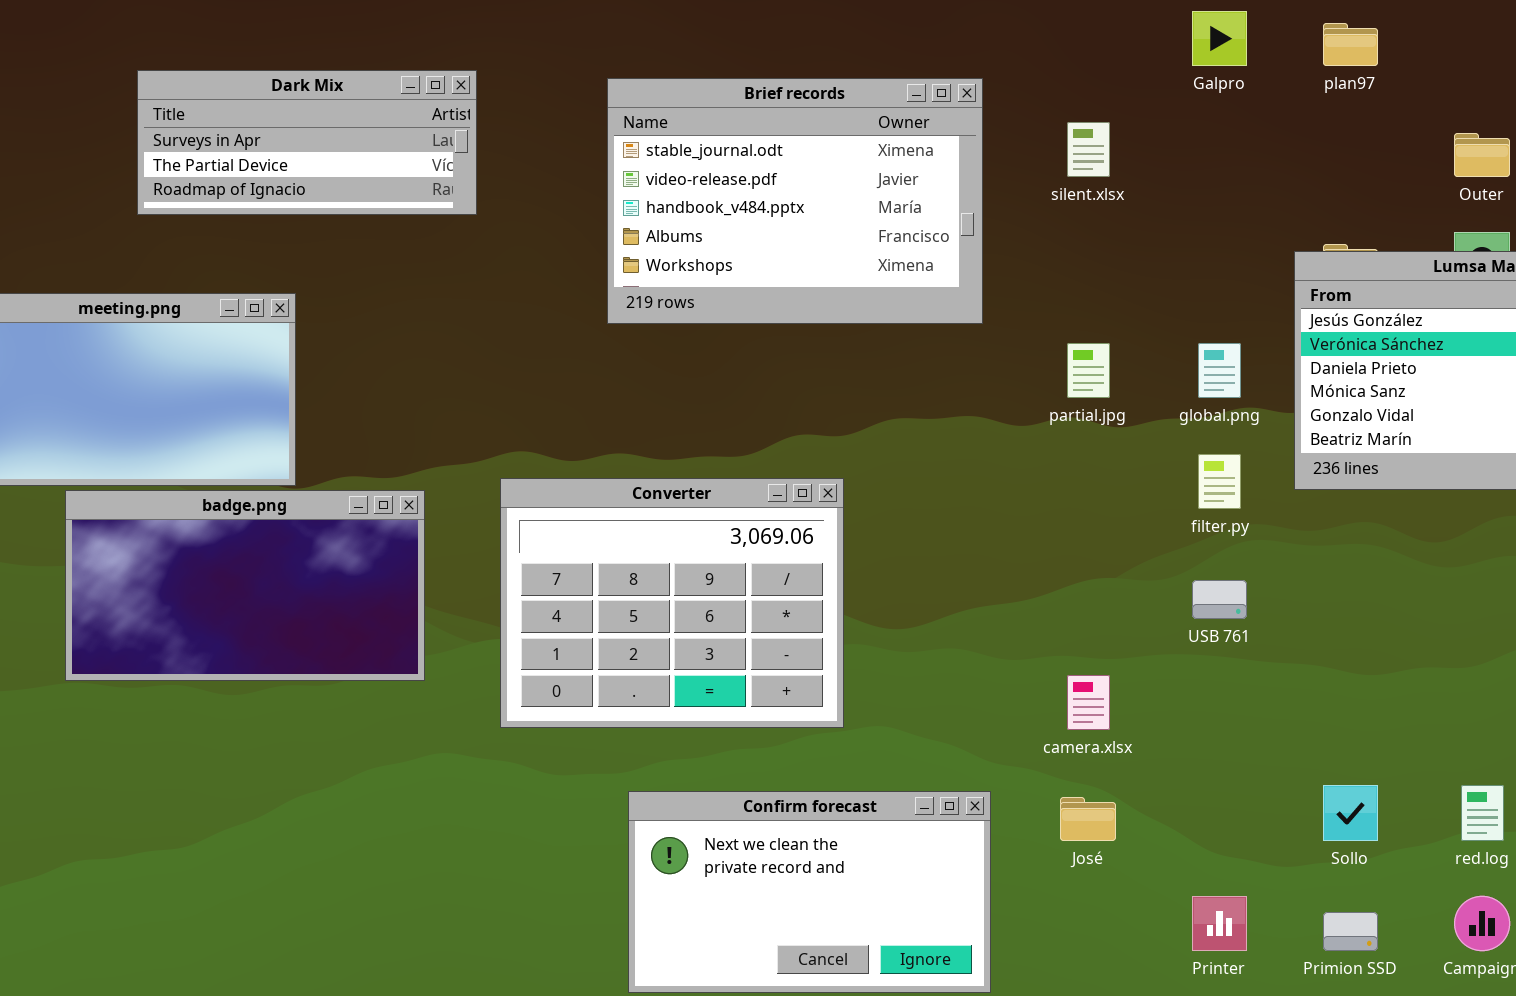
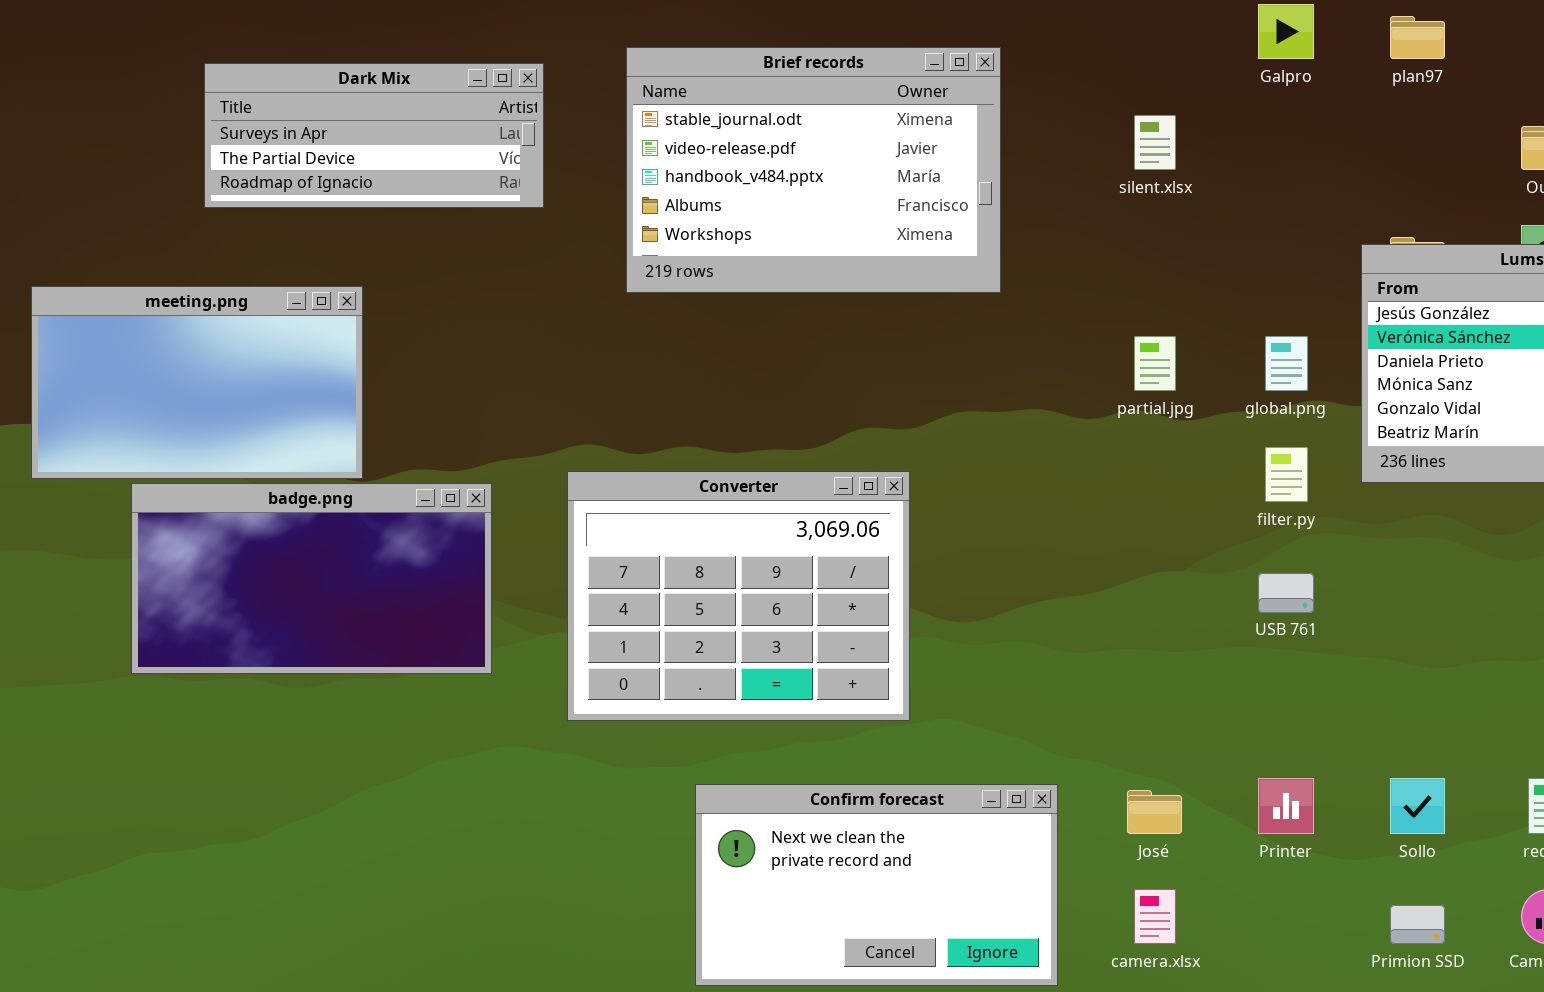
Brief records: [607,78,983,324] -> [626,47,1001,293], moved
camera.xlsx: [1067,675,1110,730] -> [1134,889,1176,944], moved
Printer: [1192,896,1247,951] -> [1258,778,1314,834], moved

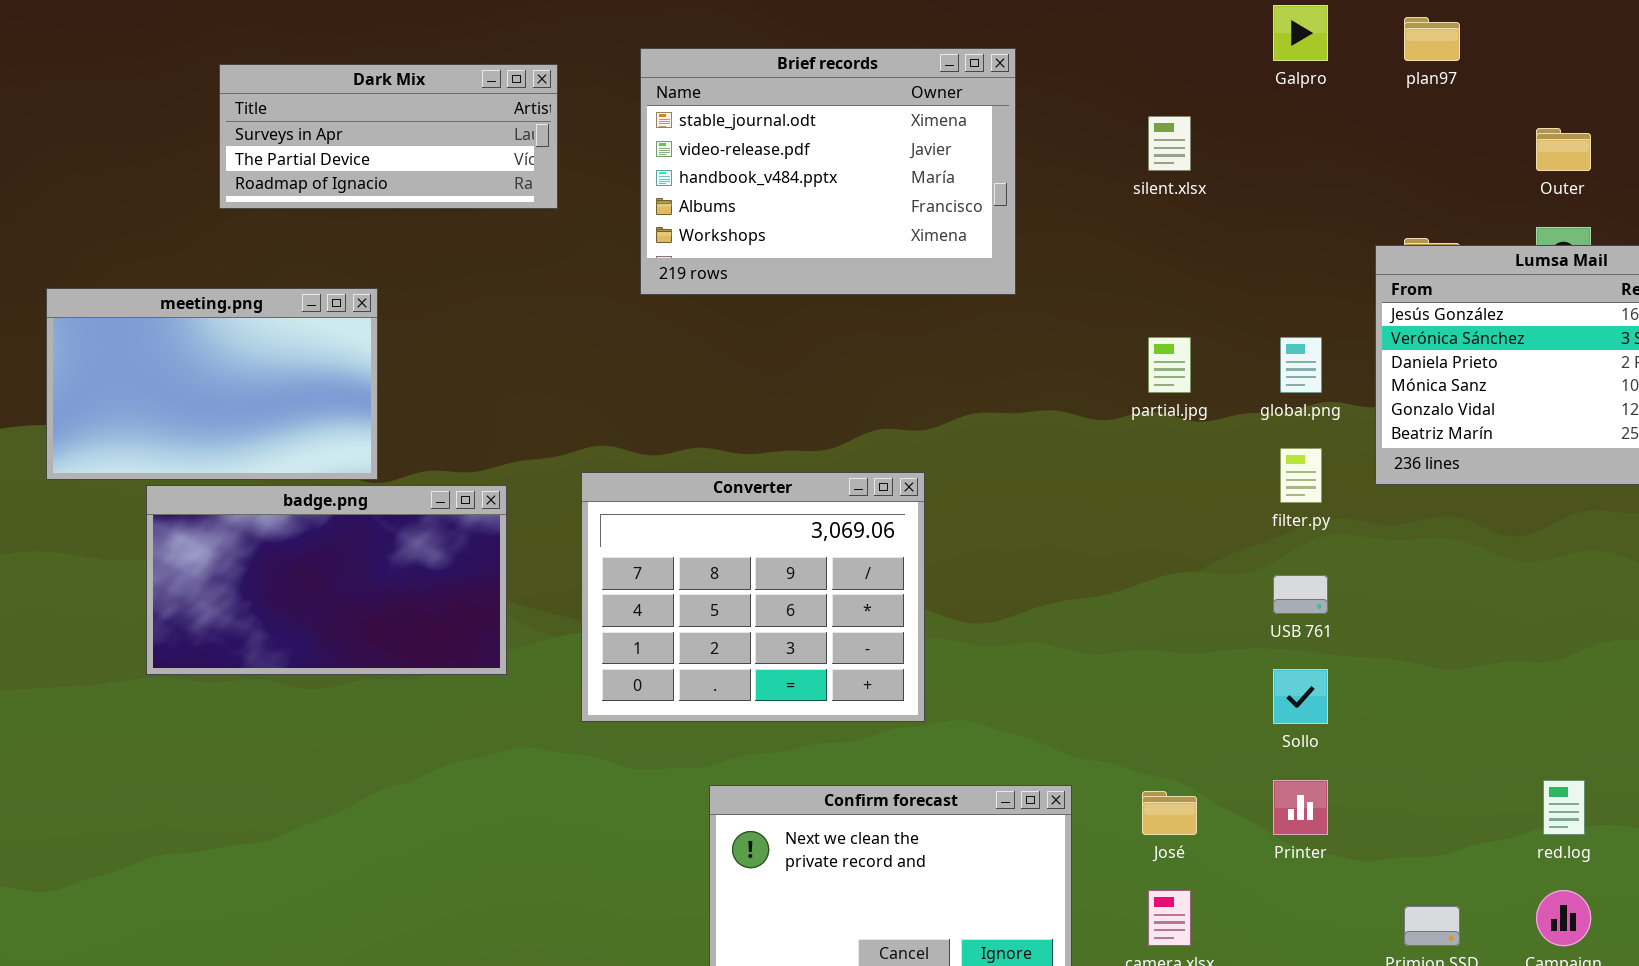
Sollo: [1390,778,1445,834] -> [1273,669,1328,724], moved

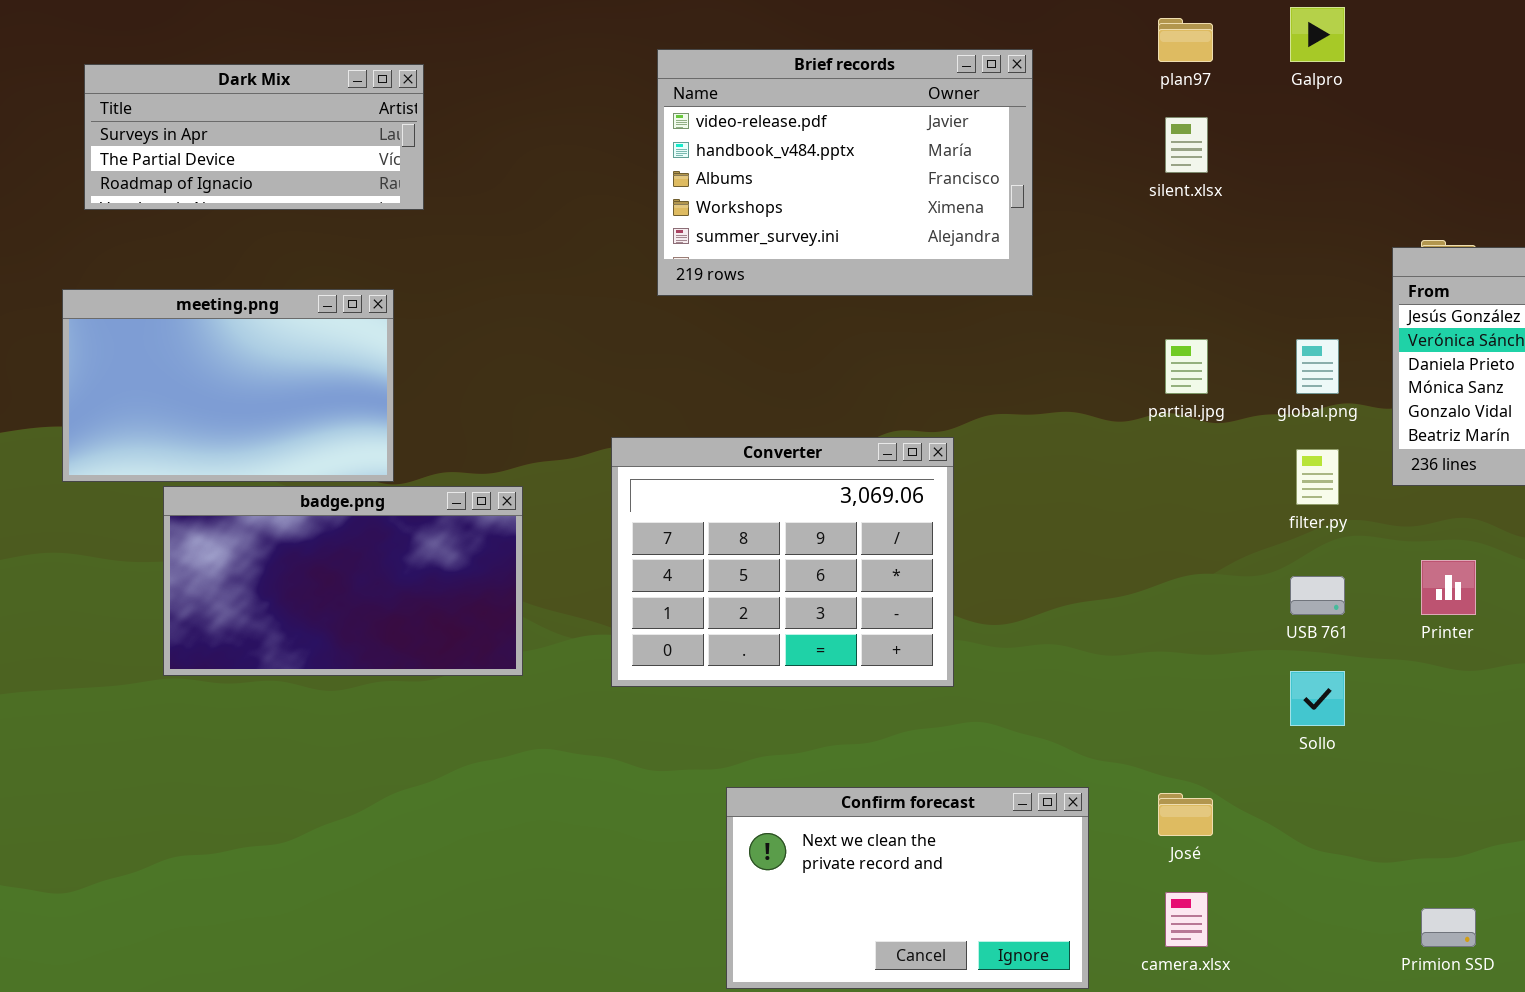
plan97: [1404,17,1460,61] -> [1158,18,1213,62], moved
Brief records: [640,48,1016,295] -> [657,49,1033,296], scrolled down 1 row
Dark Mix: [219,64,558,209] -> [84,64,424,210], moved
Converter: [581,472,925,722] -> [611,437,954,687], moved
Printer: [1273,780,1328,835] -> [1421,560,1476,615], moved

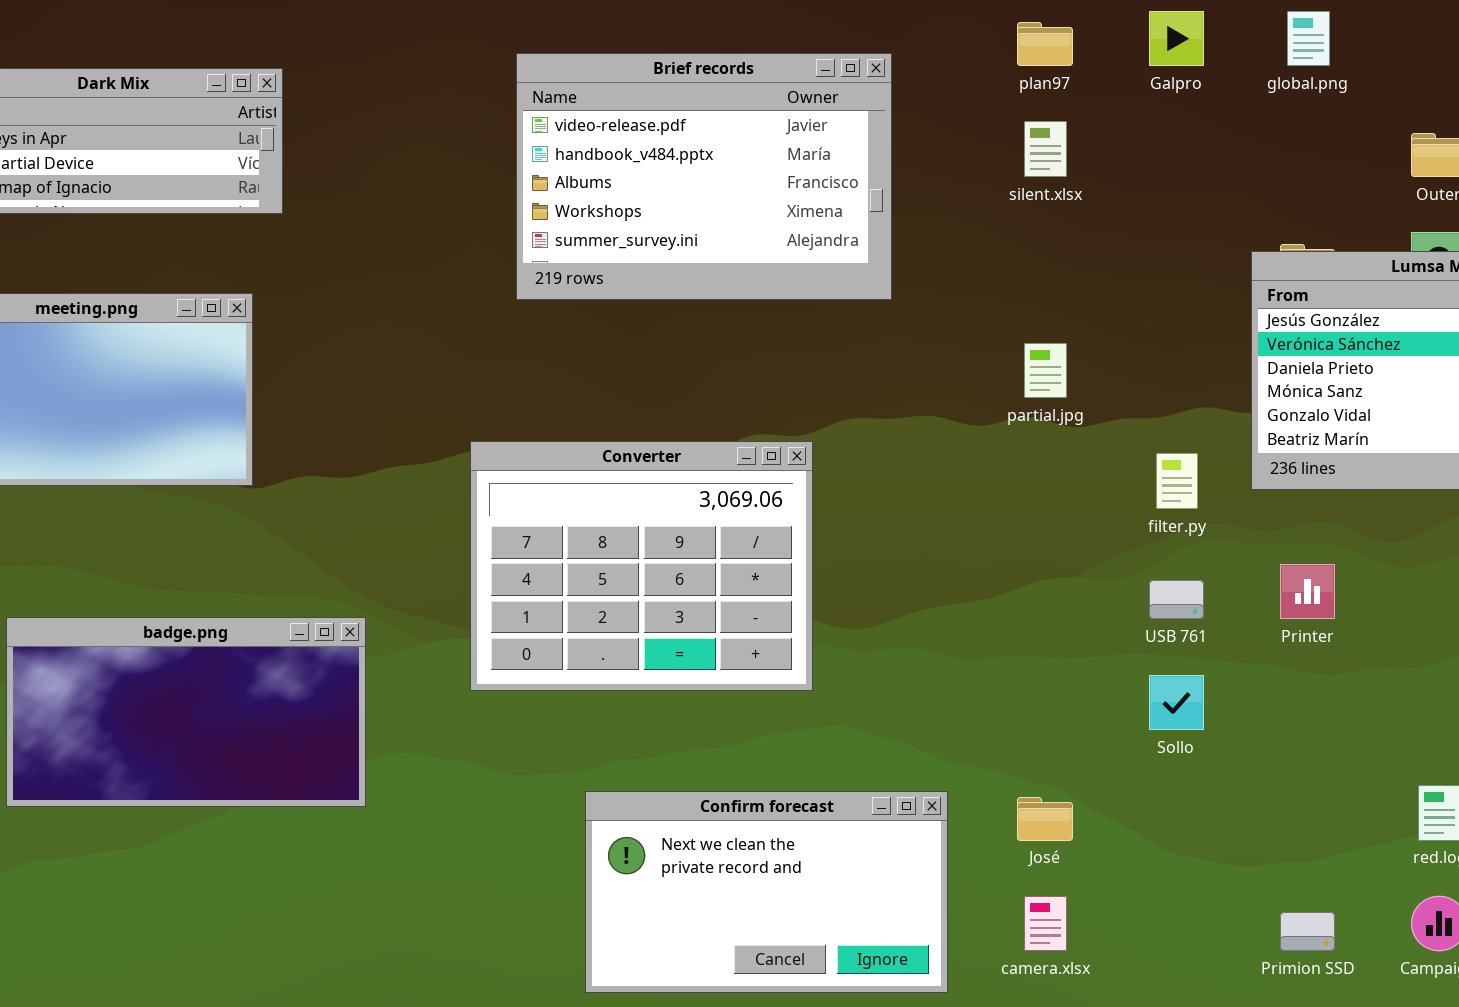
global.png: [1296,339,1339,394] -> [1287,11,1330,66], moved
badge.png: [163,486,523,676] -> [6,617,366,807], moved

